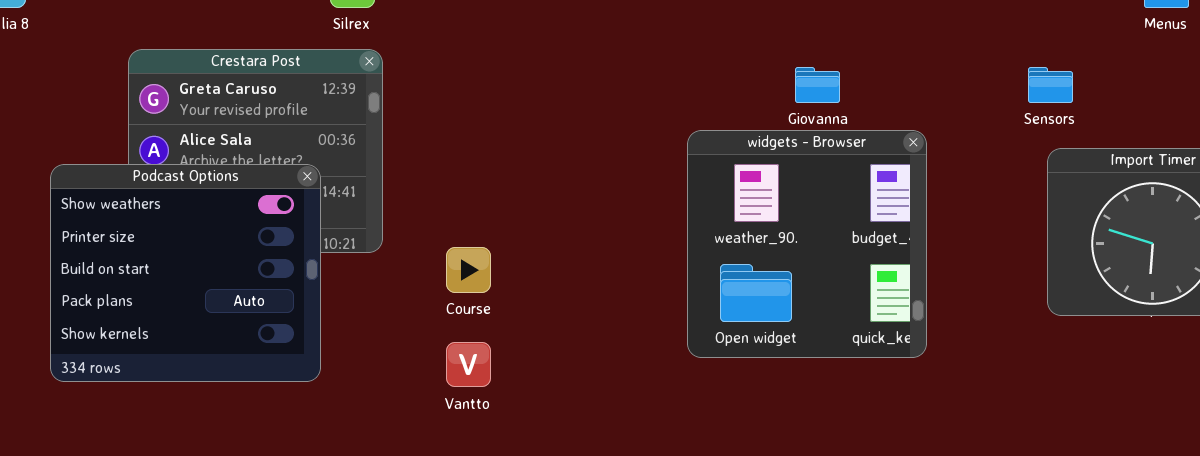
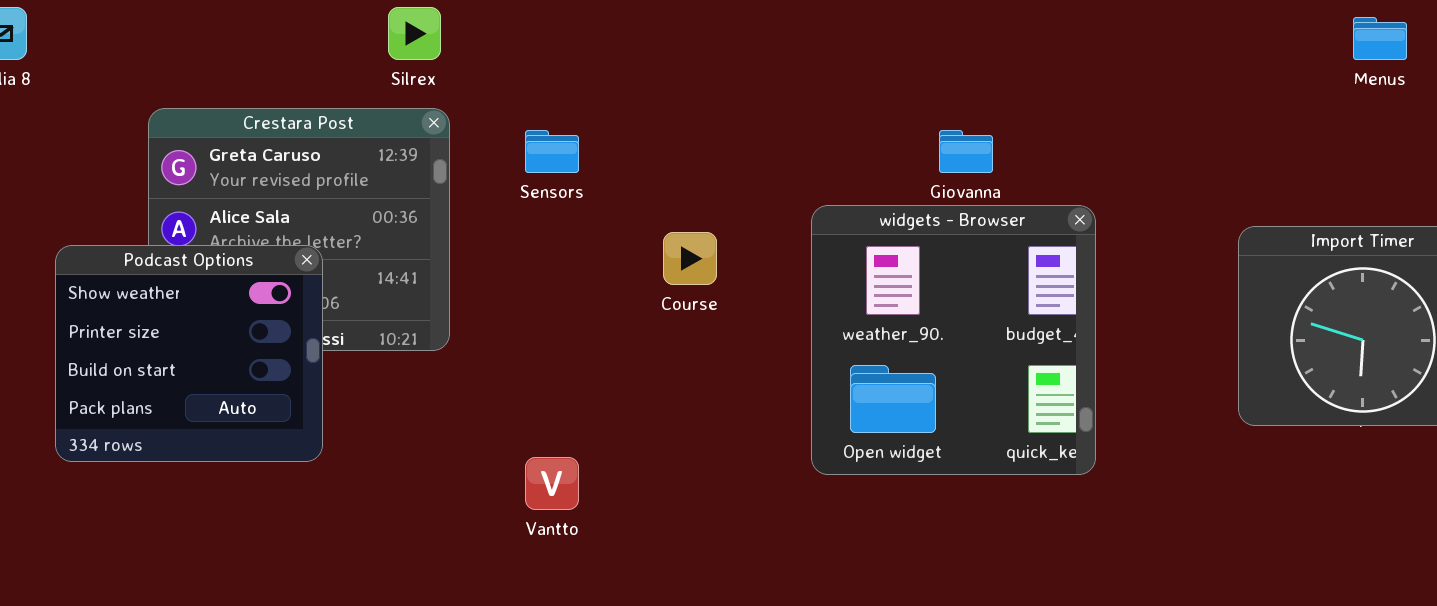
Sensors: [1028,67,1073,103] -> [525,130,579,173], moved
Podcast Options: [50,164,321,382] -> [55,245,323,462], resized
Course: [446,247,491,293] -> [663,232,717,285], moved

